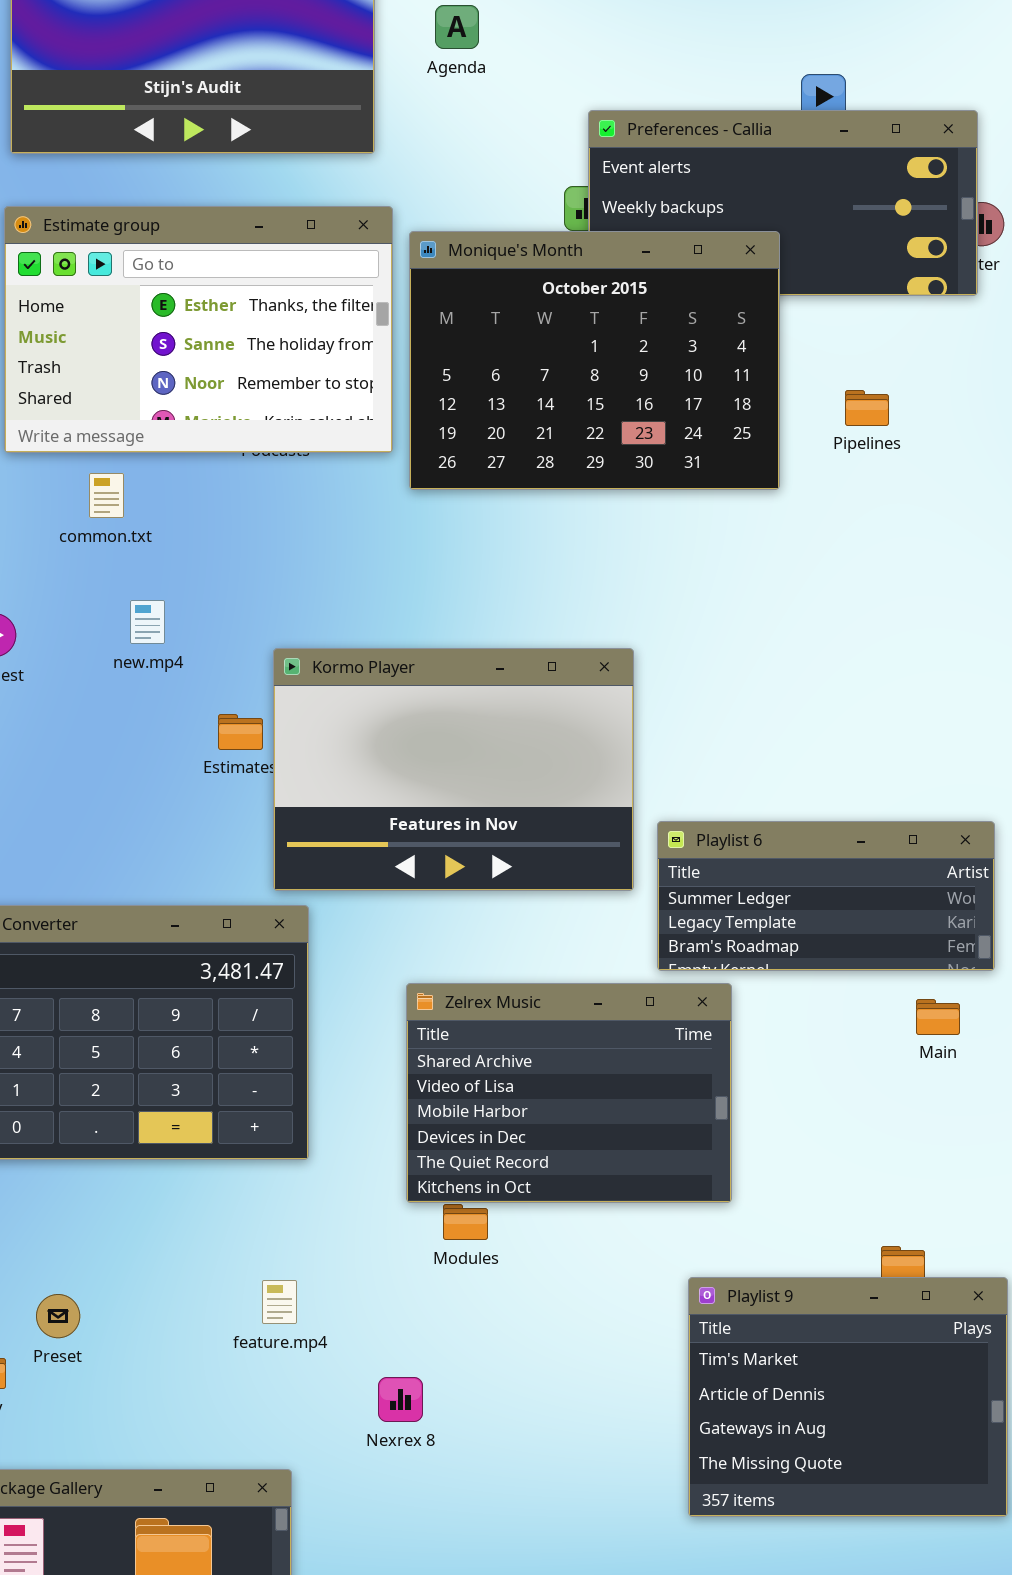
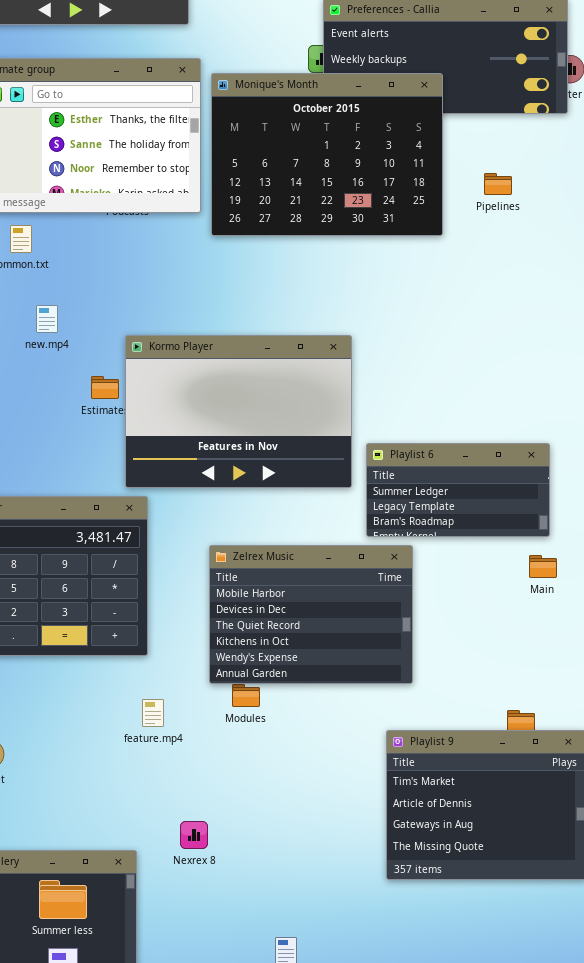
Playlist 6: [657,821,995,971] -> [366,443,550,537], resized
Zelrex Music: [406,983,732,1203] -> [209,545,413,684], scrolled down 2 rows
feature.mp4: [262,1280,297,1324] -> [142,699,164,727], moved
Nexrex 8: [378,1377,423,1422] -> [180,821,208,849], moved

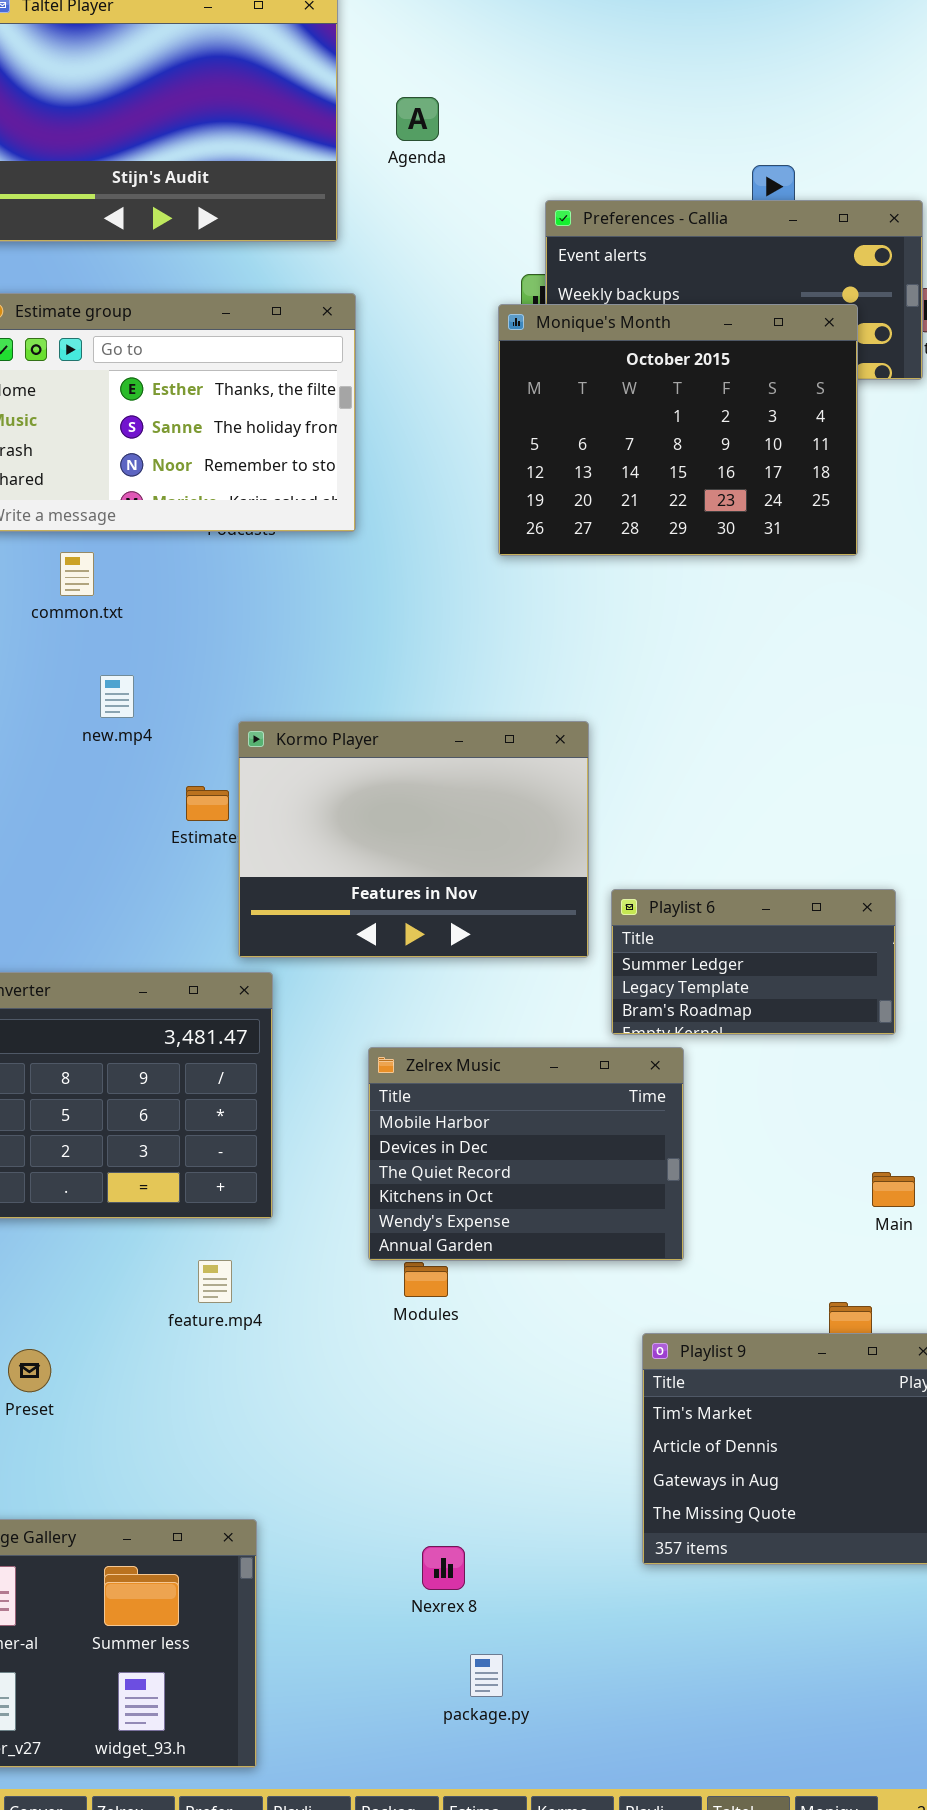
Monique's Month: [211,73,443,236] -> [498,304,858,556], moved
Main: [529,555,557,578] -> [872,1172,915,1207], moved
feature.mp4: [142,699,164,727] -> [198,1260,232,1303], moved
Nexrex 8: [180,821,208,849] -> [422,1546,465,1590], moved

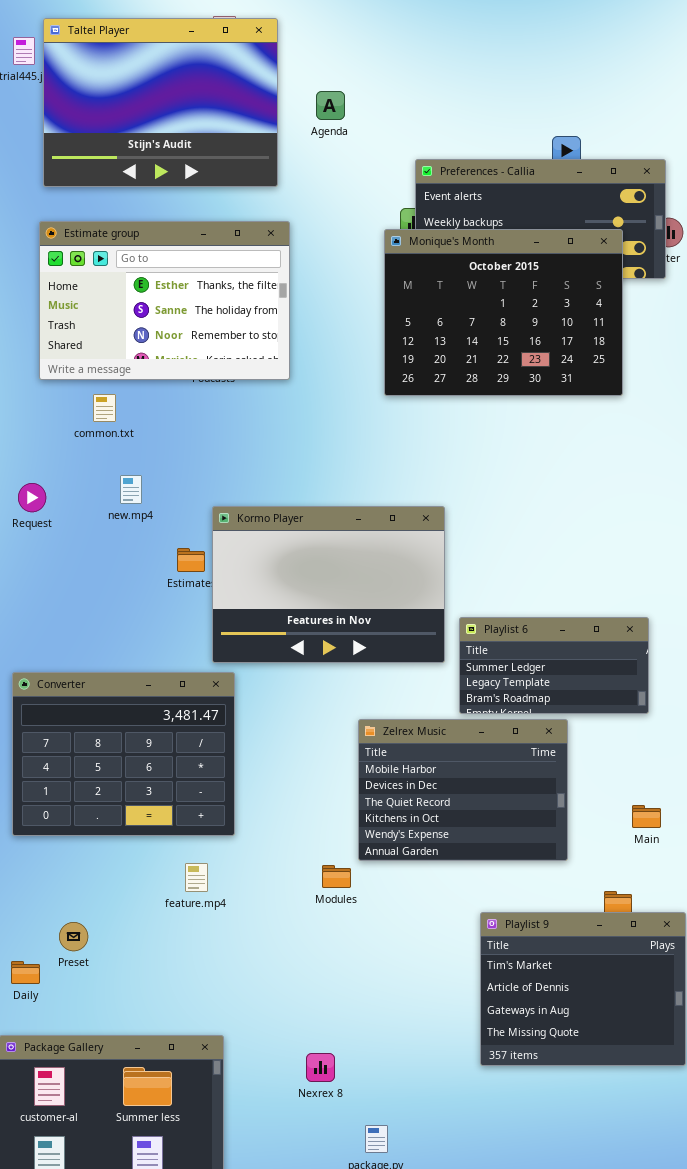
Zelrex Music: [368,1047,684,1261] -> [358,719,568,861], moved
Nexrex 8: [422,1546,465,1590] -> [306,1053,335,1082], moved

